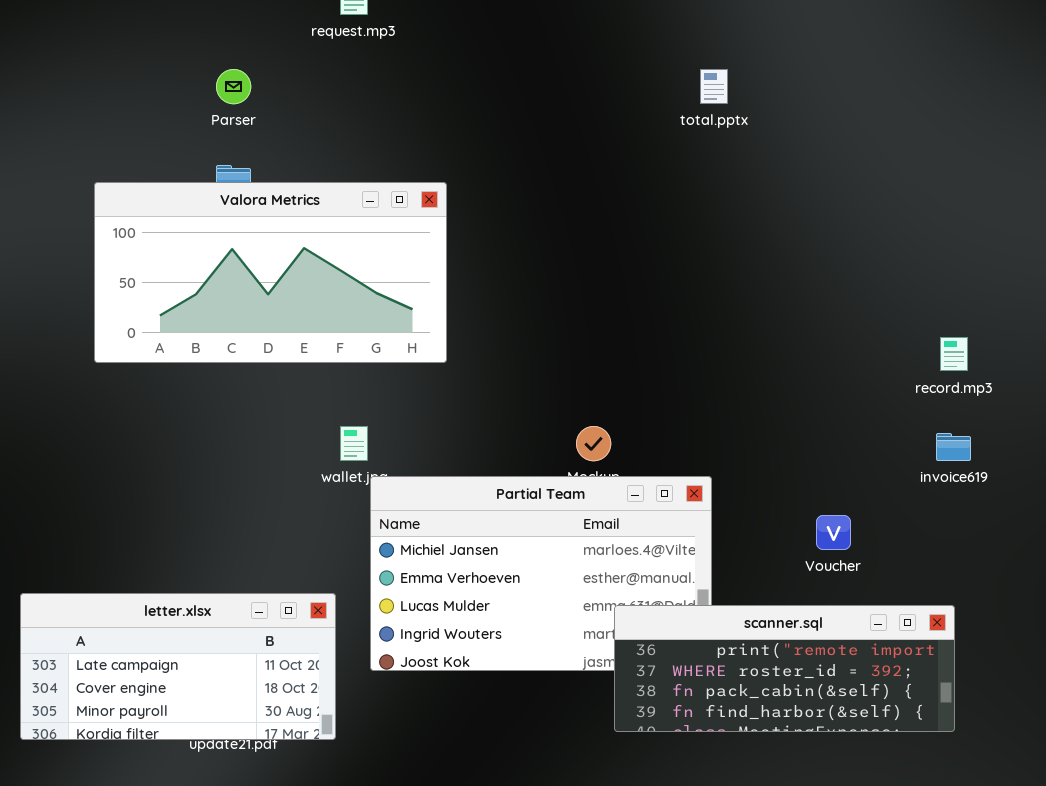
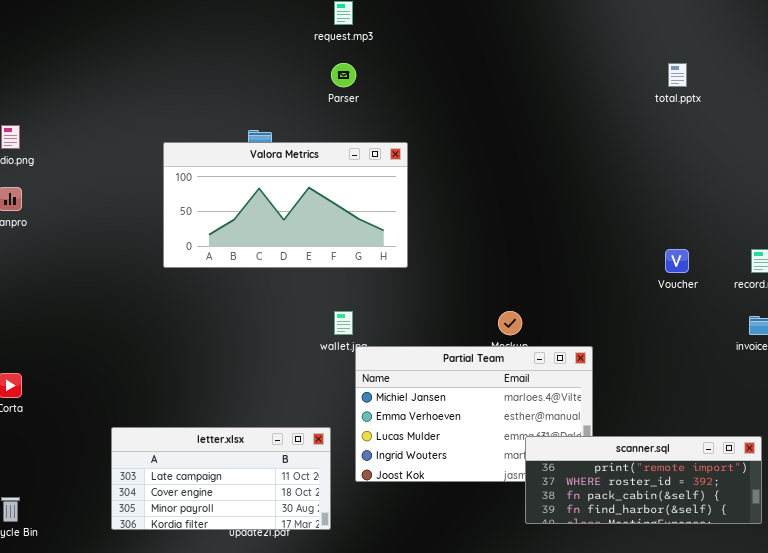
Parser: [216,69,251,104] -> [331,63,356,87], moved
total.pptx: [700,69,728,104] -> [668,63,687,87], moved
Voucher: [816,515,851,550] -> [665,249,689,273], moved

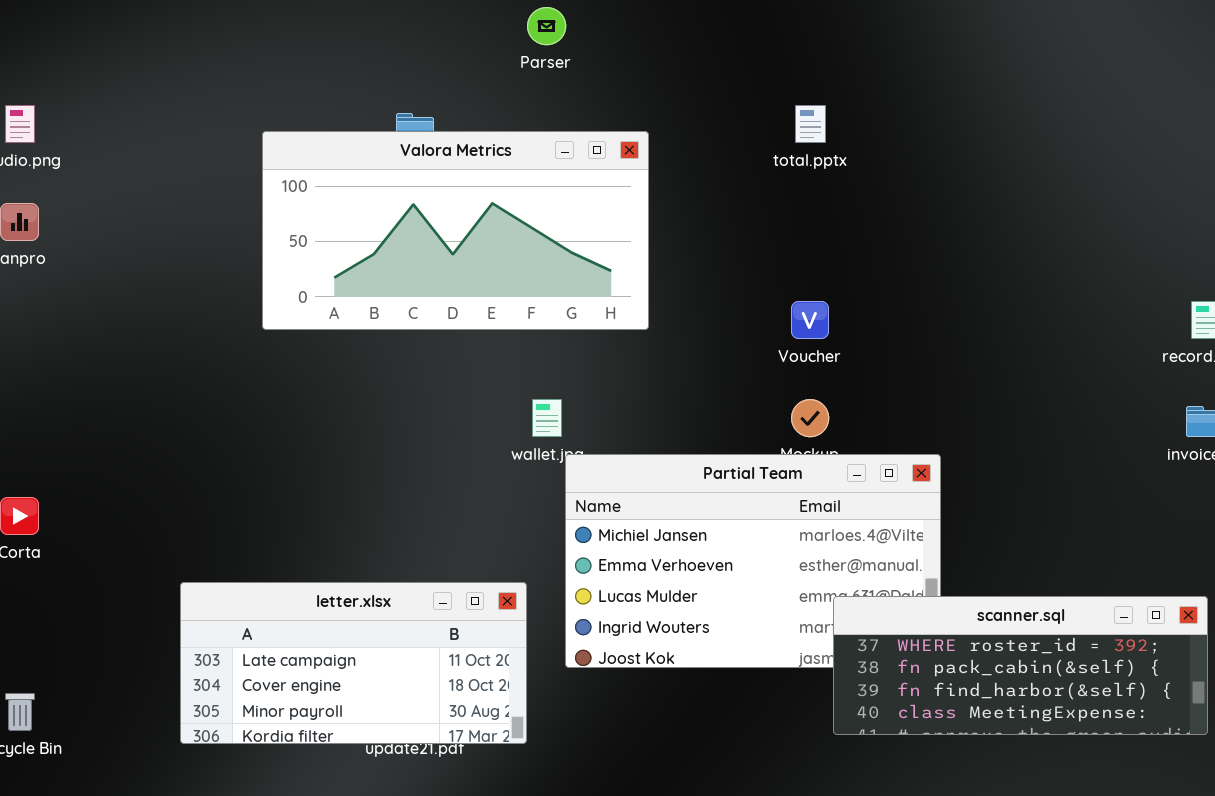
total.pptx: [668,63,687,87] -> [795,105,826,143], moved
Voucher: [665,249,689,273] -> [791,301,829,339], moved
scanner.sql: [525,436,762,524] -> [833,596,1208,735], scrolled down 1 row

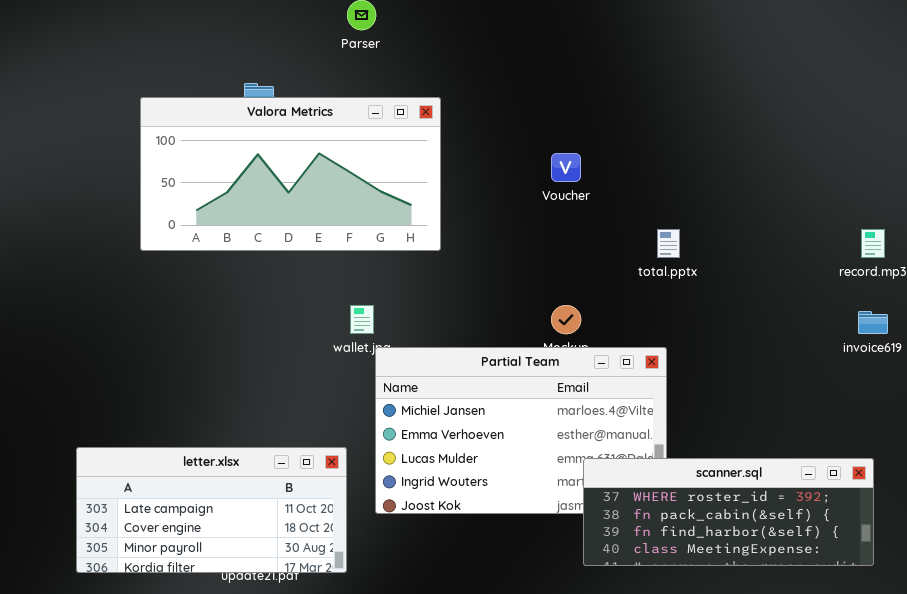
total.pptx: [795,105,826,143] -> [657,229,680,258], moved
Voucher: [791,301,829,339] -> [551,153,581,182], moved

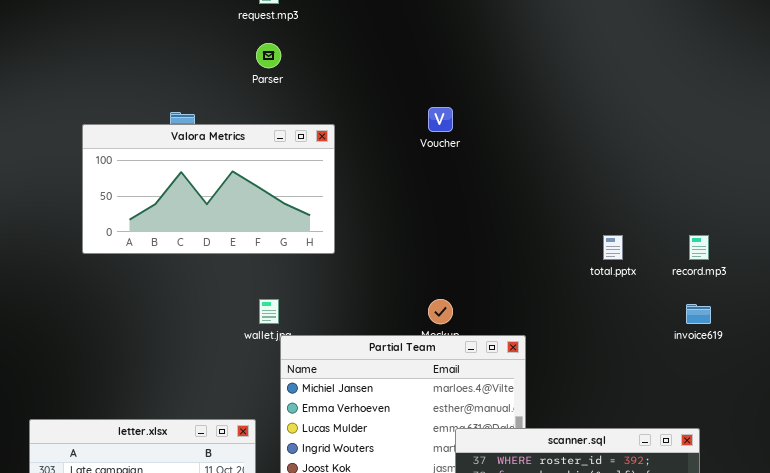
Voucher: [551,153,581,182] -> [428,107,453,132], moved
total.pptx: [657,229,680,258] -> [603,235,623,260], moved

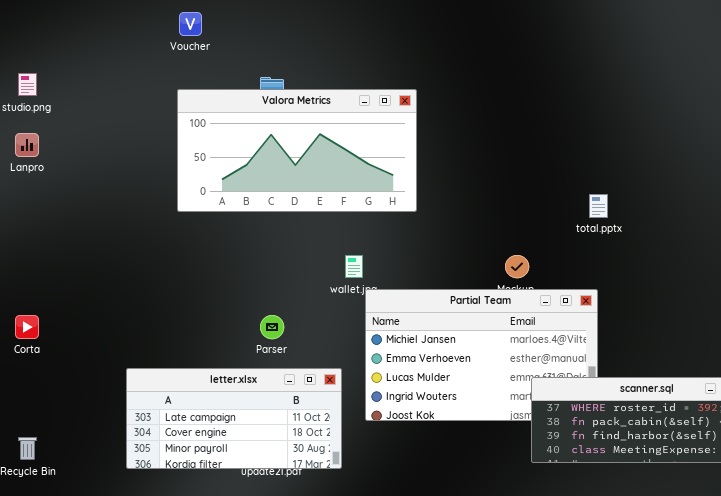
Parser: [256,43,281,68] -> [260,315,284,339], moved
Voucher: [428,107,453,132] -> [179,12,202,36], moved
total.pptx: [603,235,623,260] -> [589,194,608,218], moved

